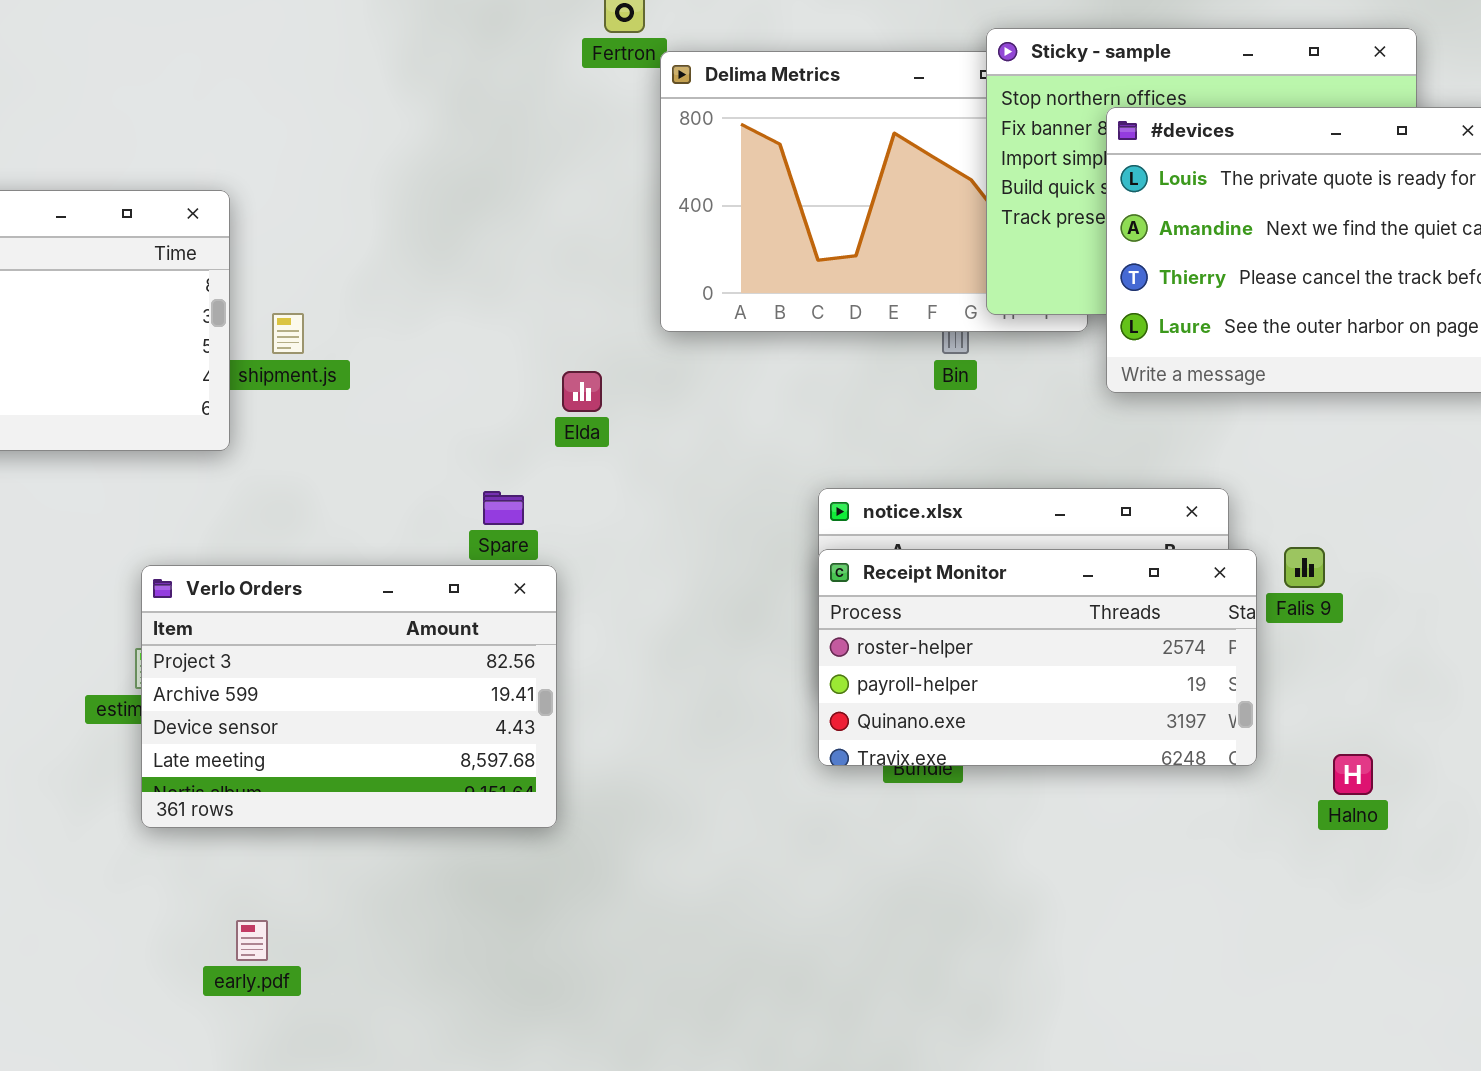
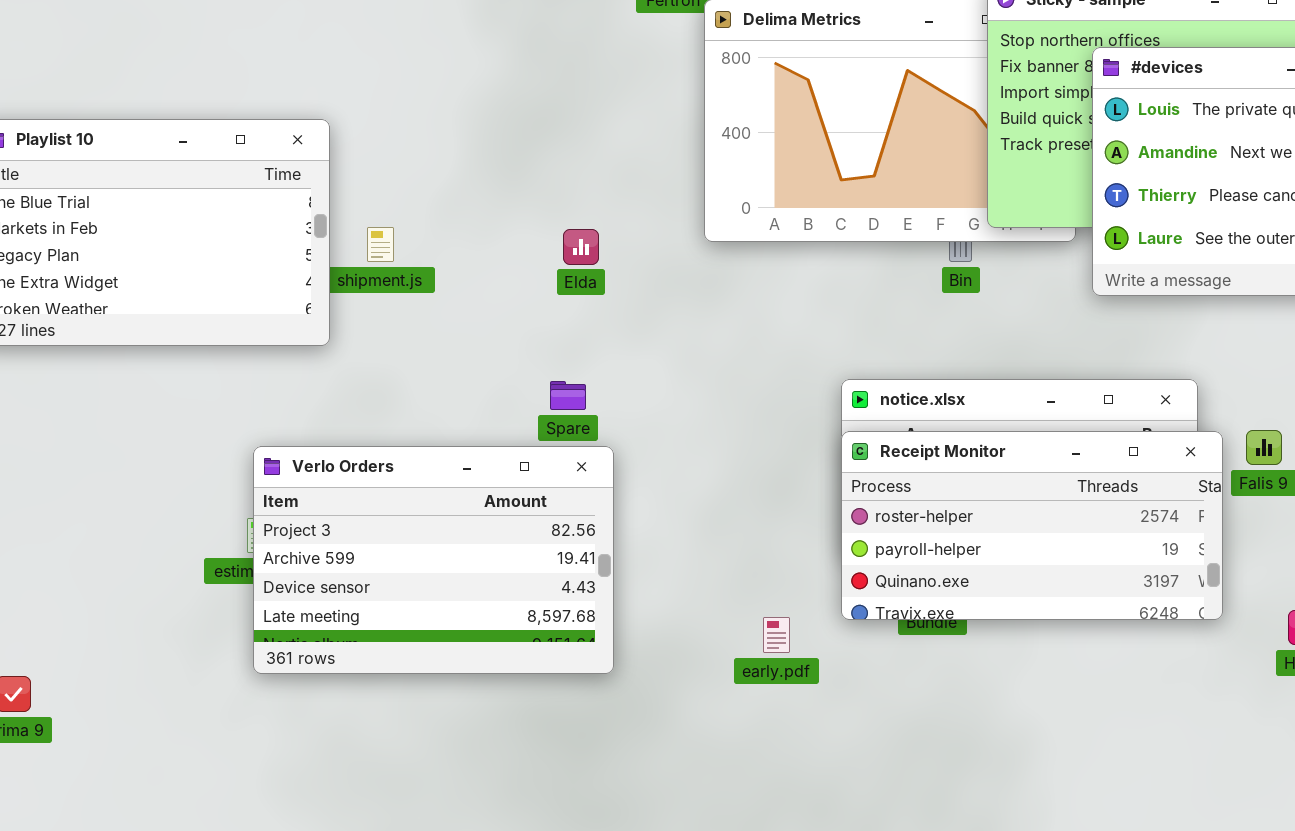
Elda: [562,371,602,412] -> [563,229,599,265], moved
early.pdf: [236,920,268,961] -> [763,617,790,653], moved

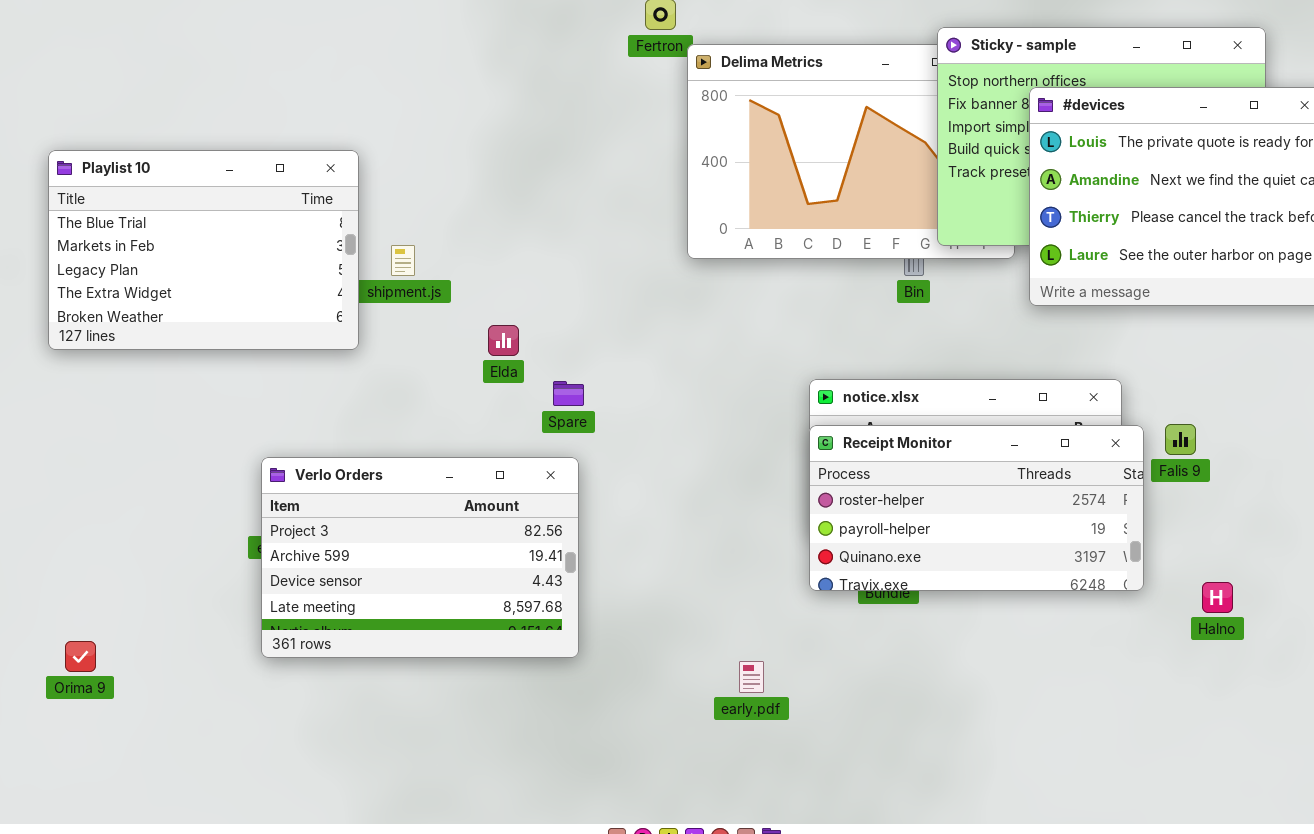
Elda: [563,229,599,265] -> [488,325,519,356], moved
Verlo Orders: [253,446,614,674] -> [261,457,579,658], moved
early.pdf: [763,617,790,653] -> [739,661,764,693], moved

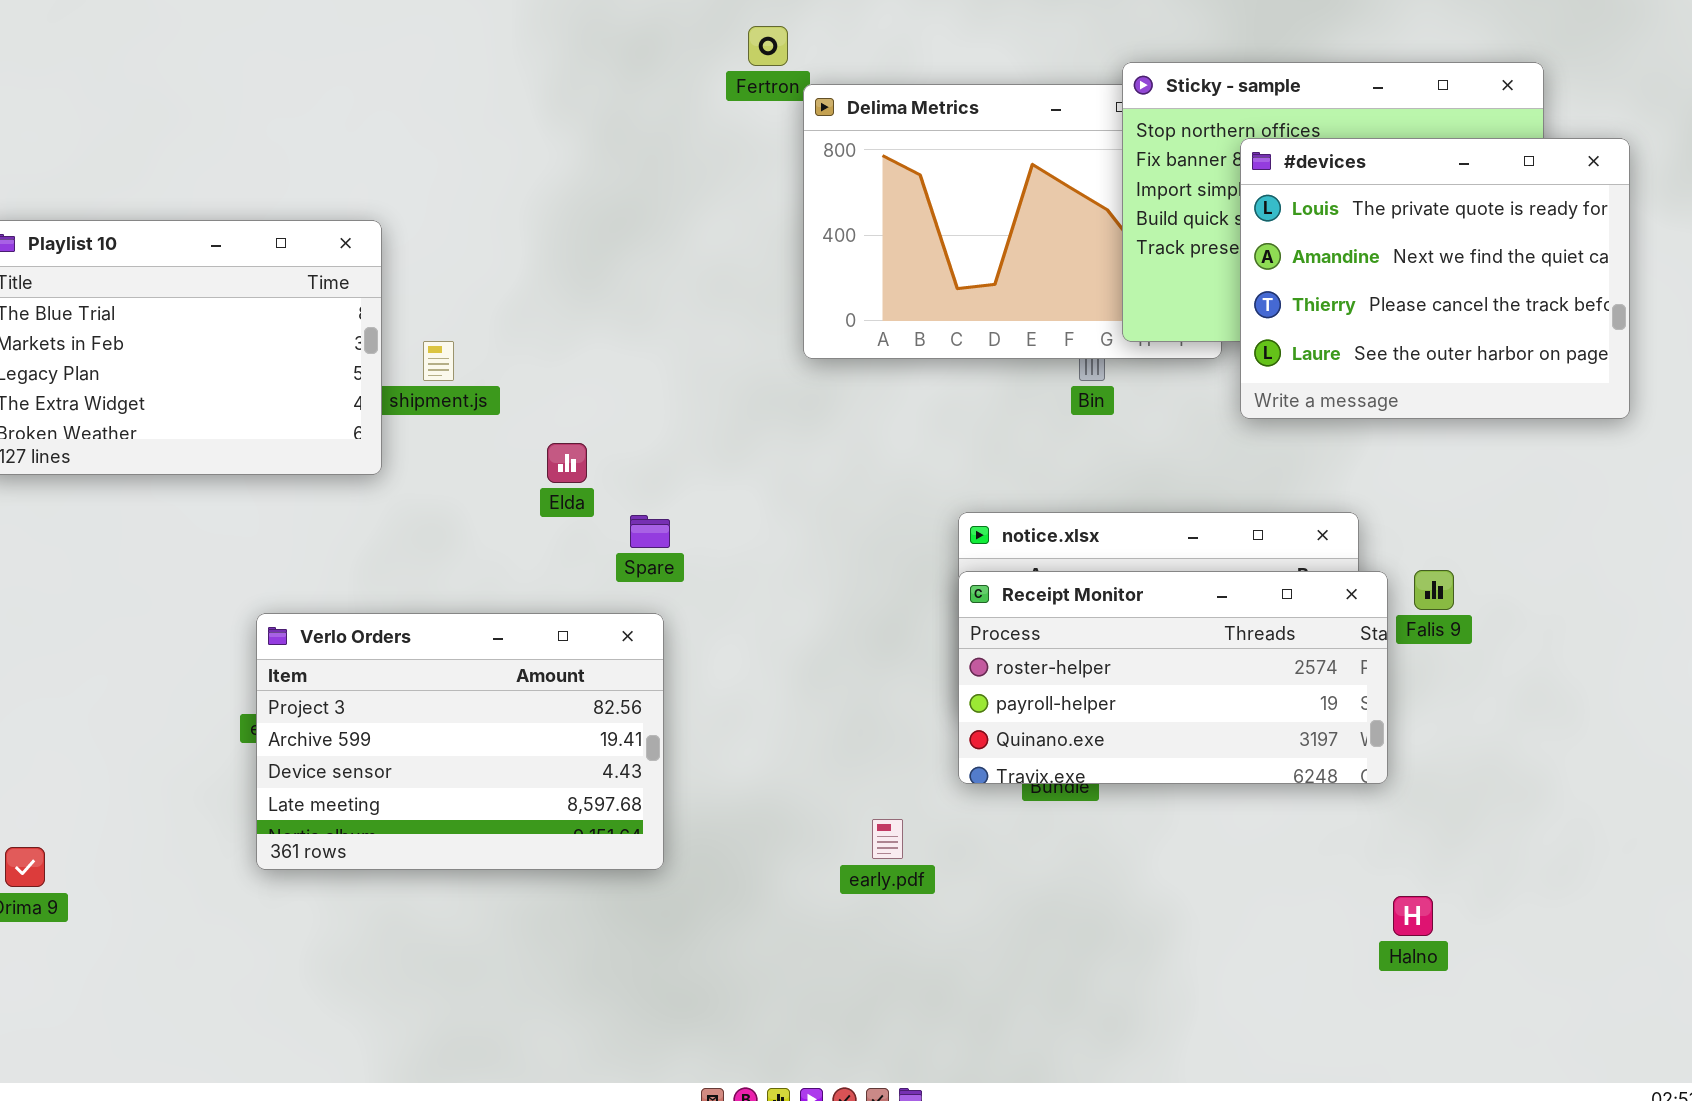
Halno: [1202,582,1233,613] -> [1393,896,1433,936], moved
early.pdf: [739,661,764,693] -> [872,819,903,859], moved

